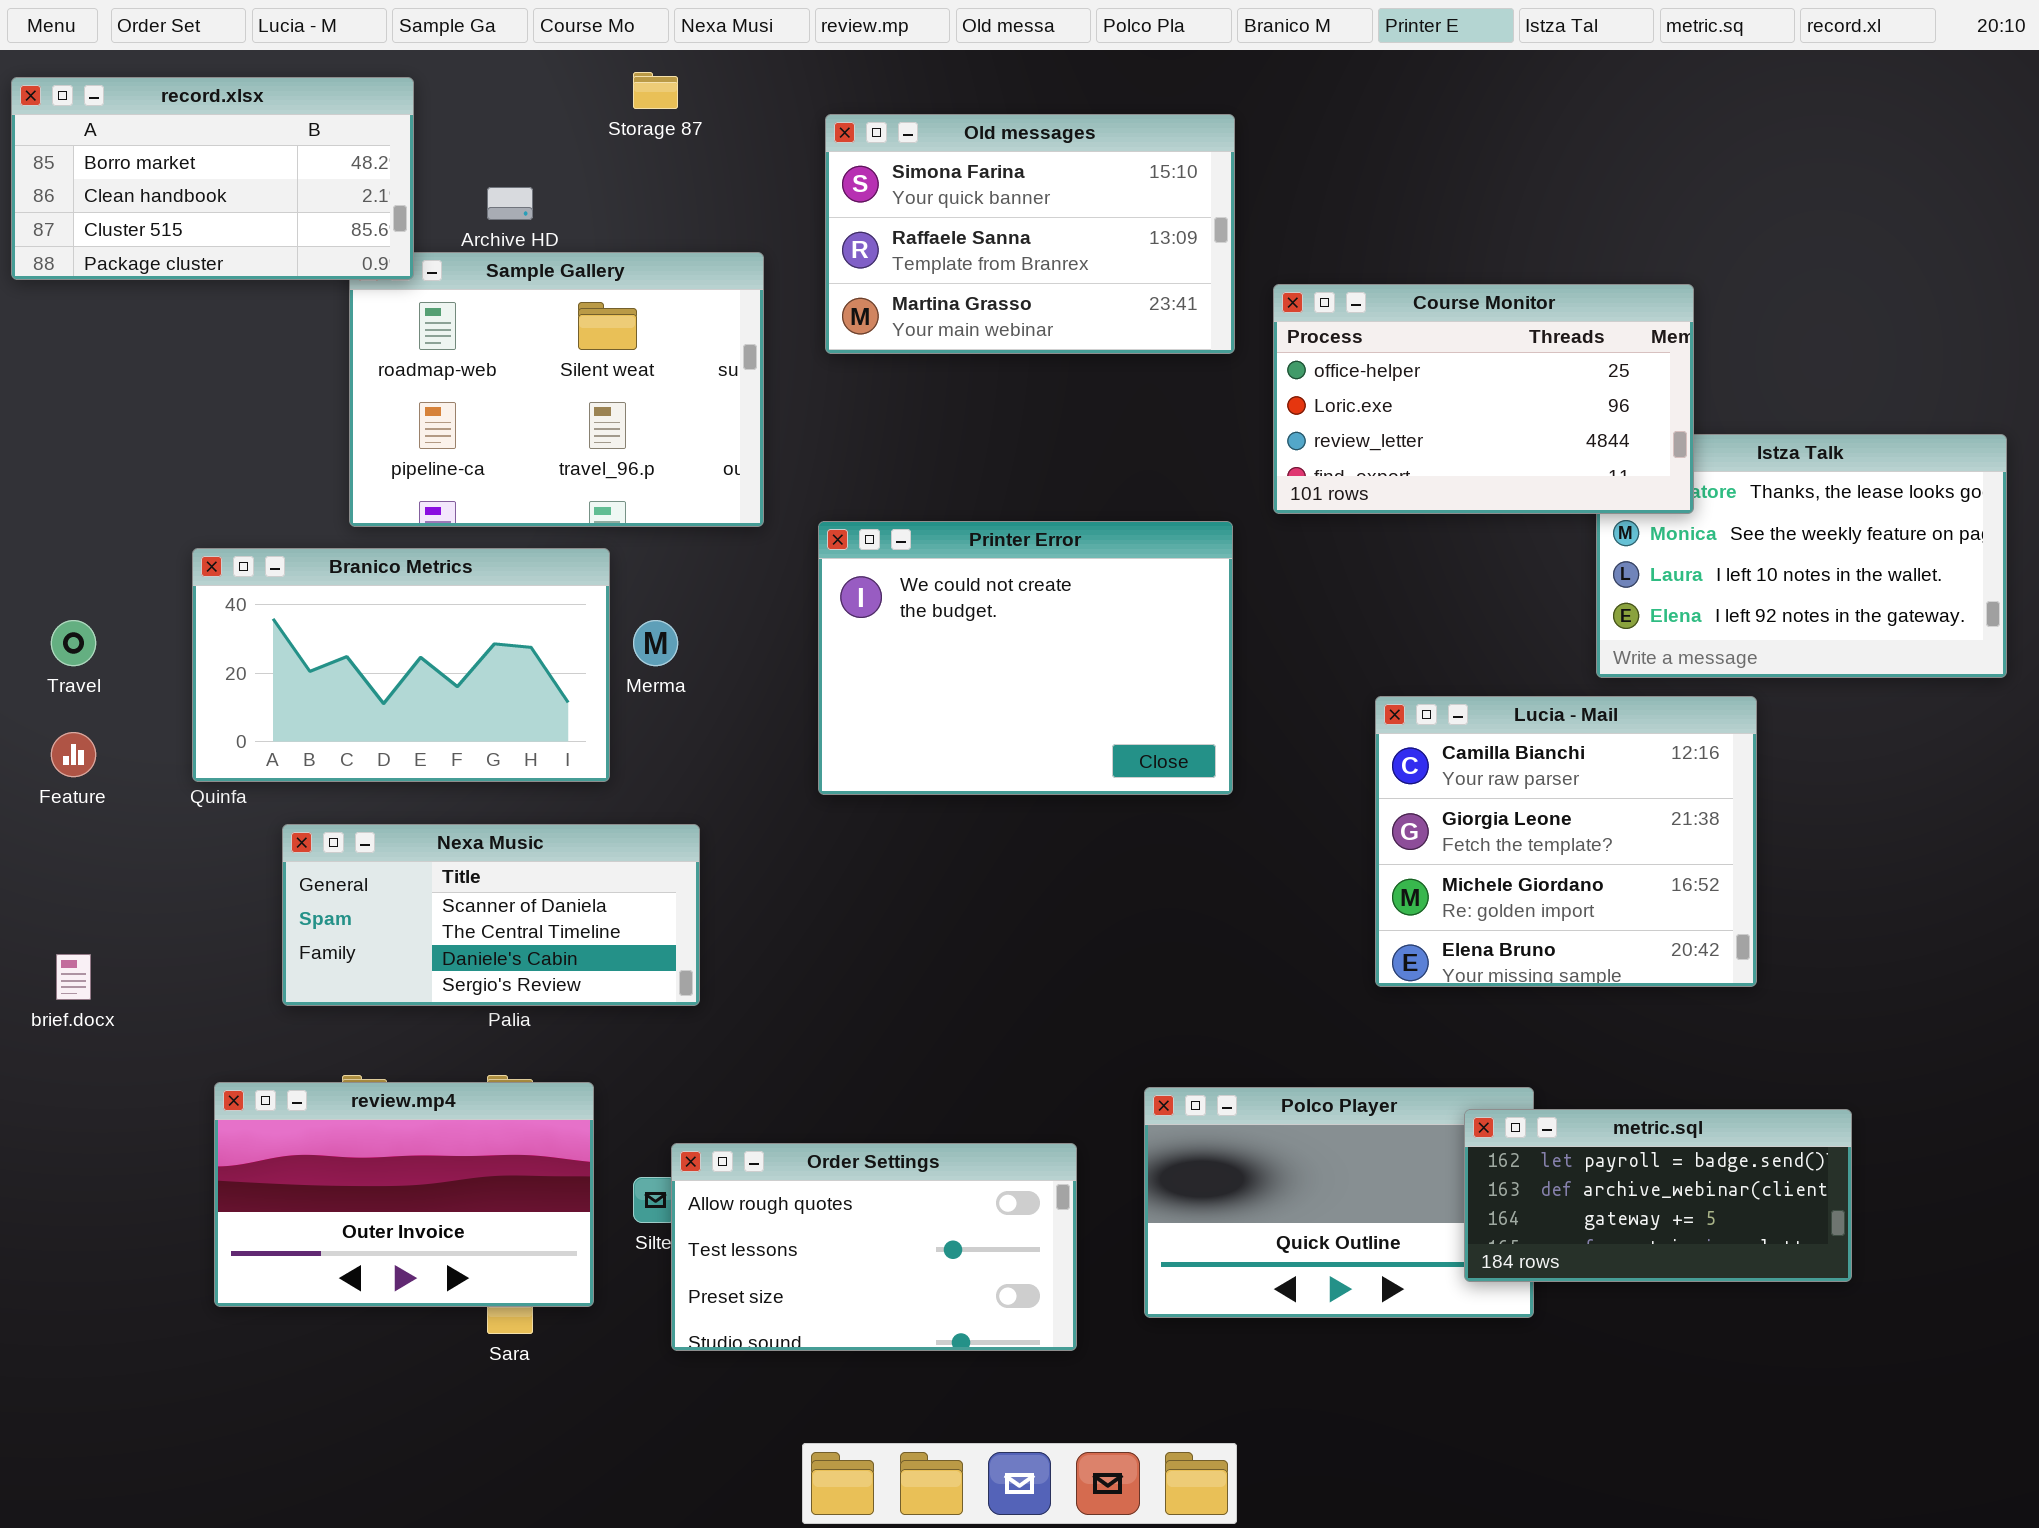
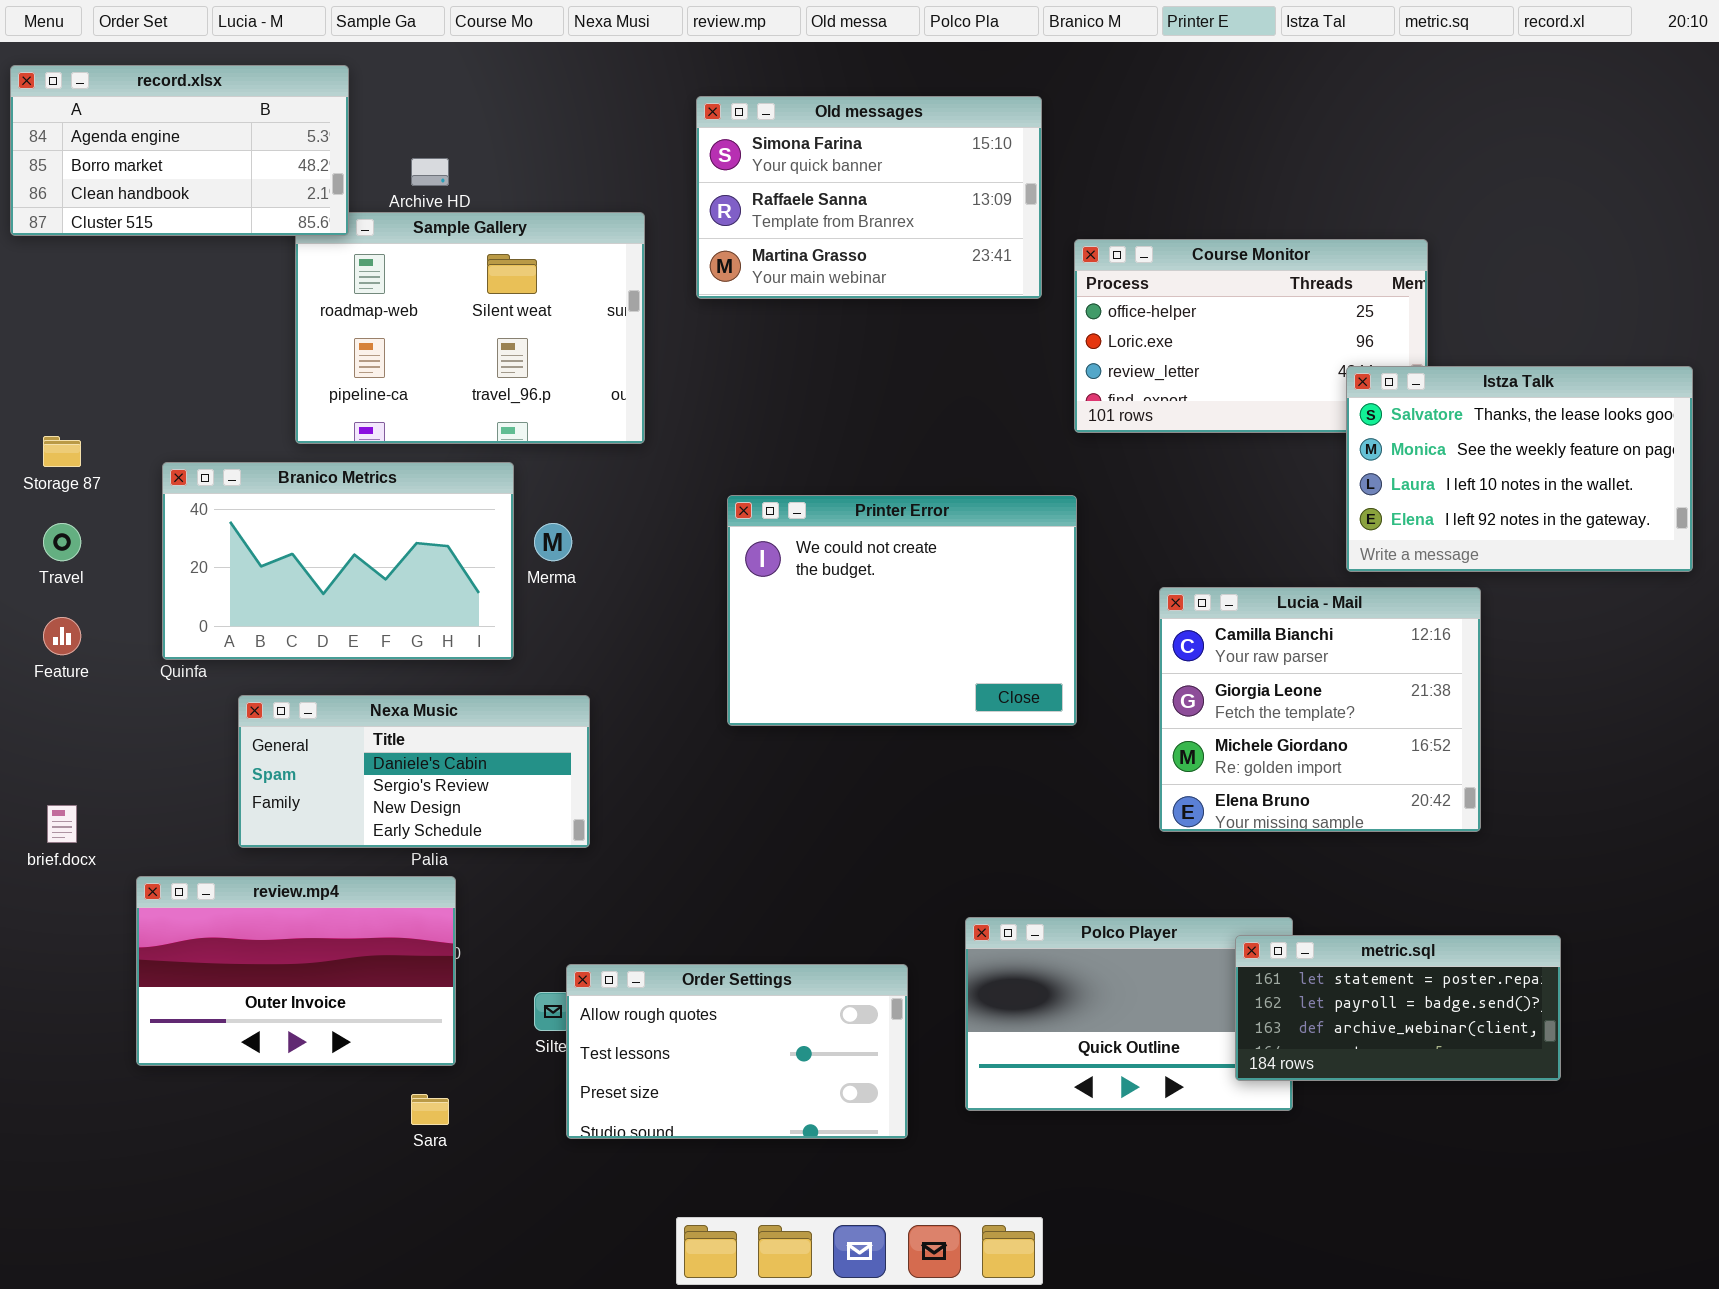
Storage 87: [633,72,678,109] -> [43,436,81,467], moved
record.xlsx: [11,77,414,280] -> [10,65,349,236], scrolled up 1 row
Istza Talk: [1596,434,2007,678] -> [1346,366,1693,572], raised
Printer Error: [818,521,1233,795] -> [727,495,1077,726], moved
Nexa Music: [282,824,700,1006] -> [238,695,590,848], scrolled down 2 rows
review.mp4: [214,1082,594,1307] -> [136,876,456,1066], moved
metric.sql: [1464,1109,1852,1282] -> [1235,935,1561,1081], scrolled up 1 row

